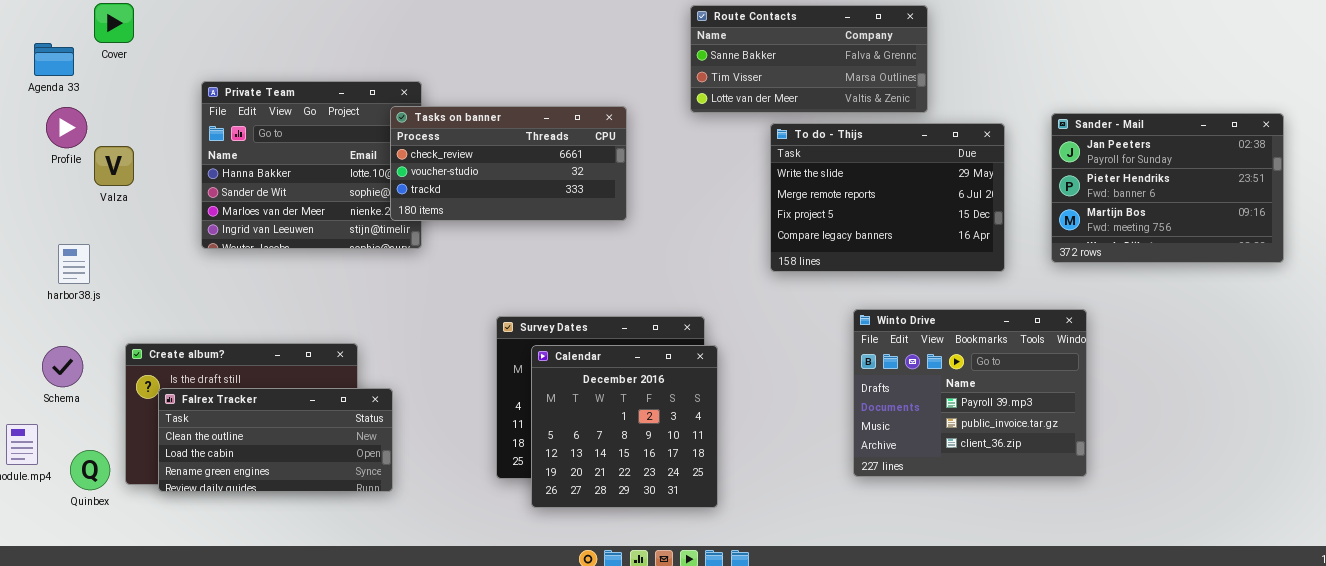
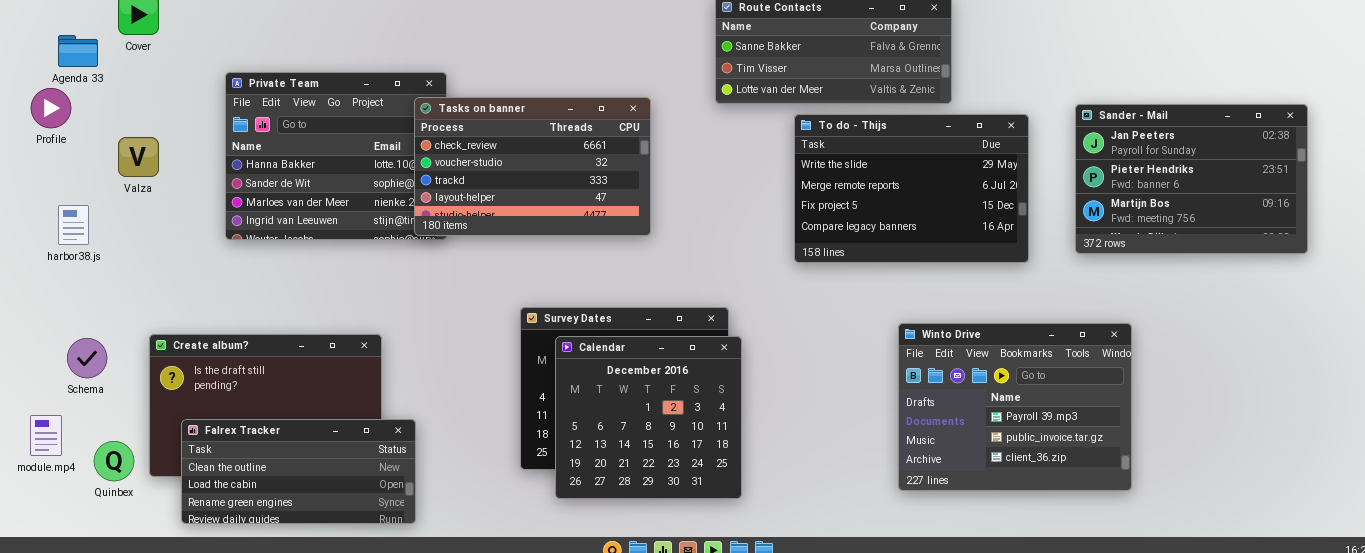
Tasks on banner: [390,106,627,221] -> [414,97,651,236], resized
Profile: [46,107,87,148] -> [31,88,71,128], moved
harbor38.js: [58,244,90,284] -> [58,205,89,245], moved
Winto Drive: [853,309,1087,477] -> [898,323,1132,491], moved
Falrex Tracker: [158,388,393,492] -> [181,419,416,524], moved

